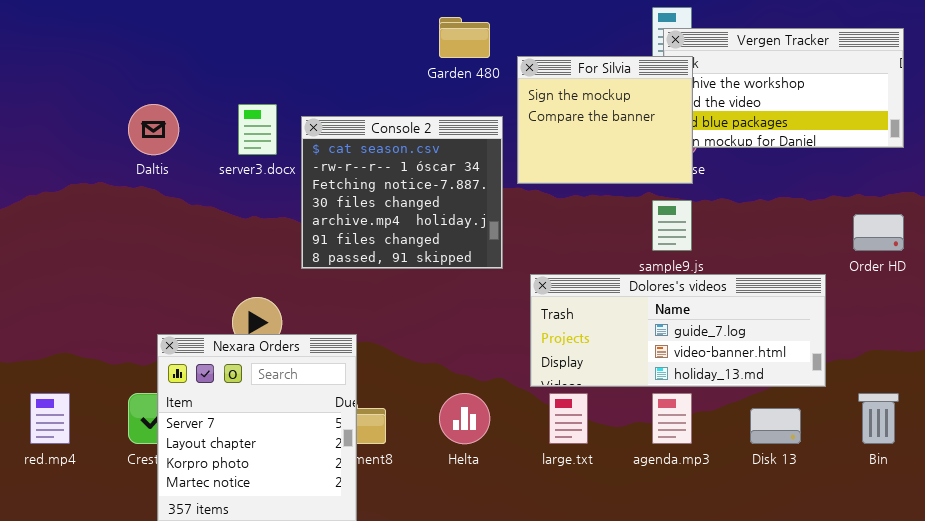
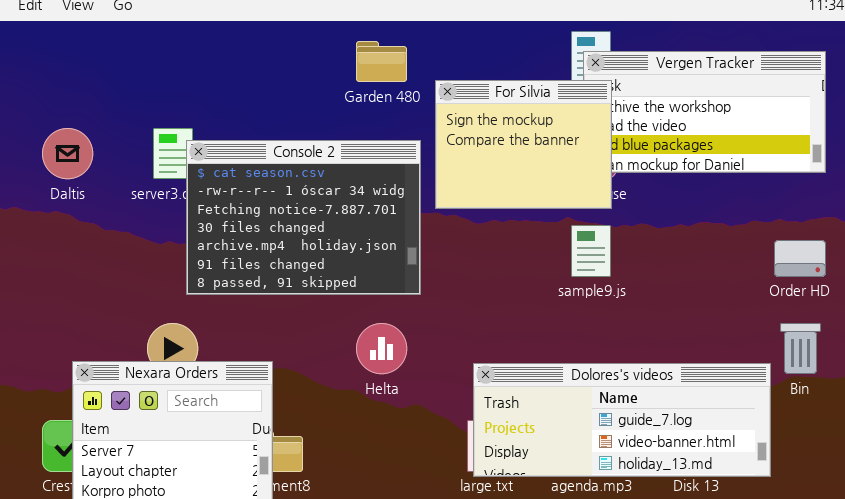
Console 2: [301,116,503,269] -> [186,140,421,295], resized
Dolores's videos: [530,274,826,387] -> [473,363,771,477], moved
Helta: [439,393,490,444] -> [356,323,407,374], moved
Bin: [858,393,899,444] -> [780,323,821,374], moved

